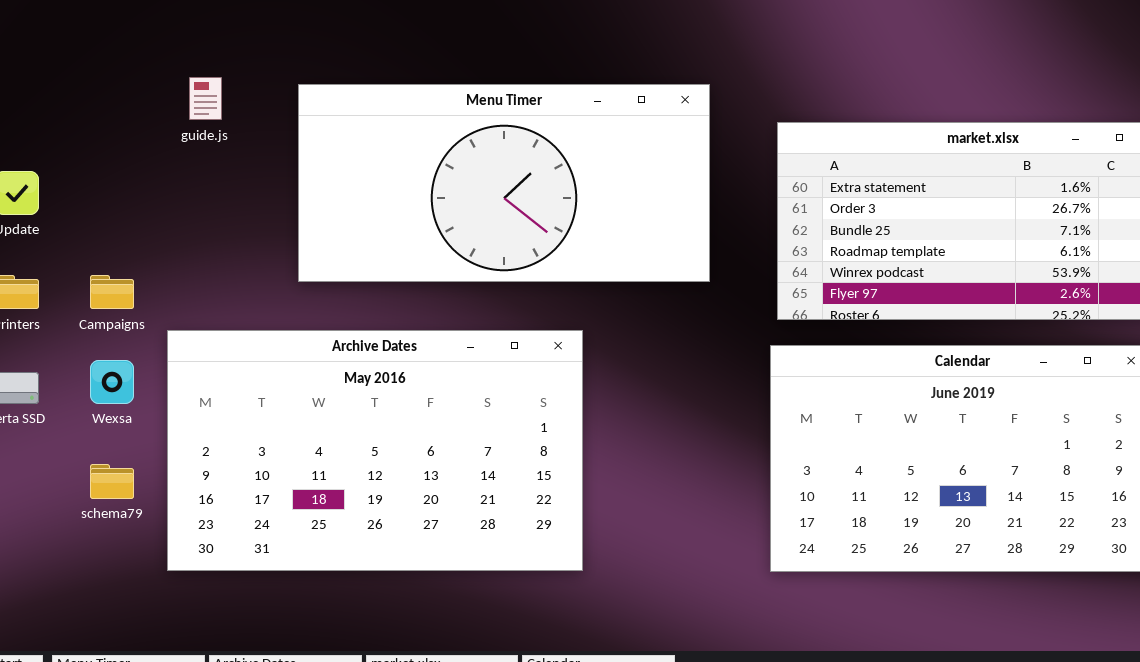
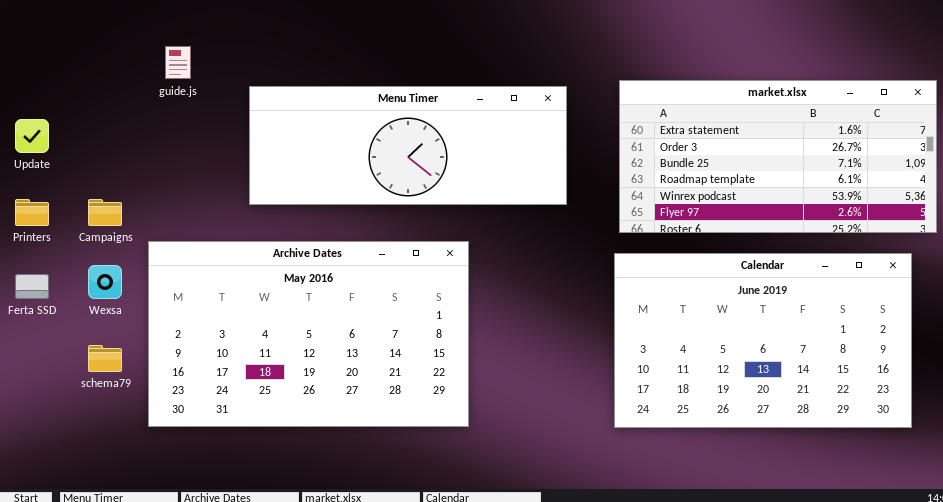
Menu Timer: [298,84,710,282] -> [249,86,567,205], resized

